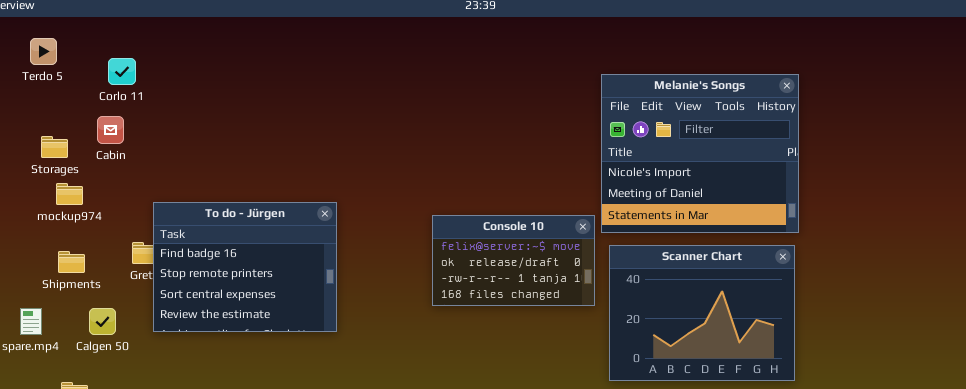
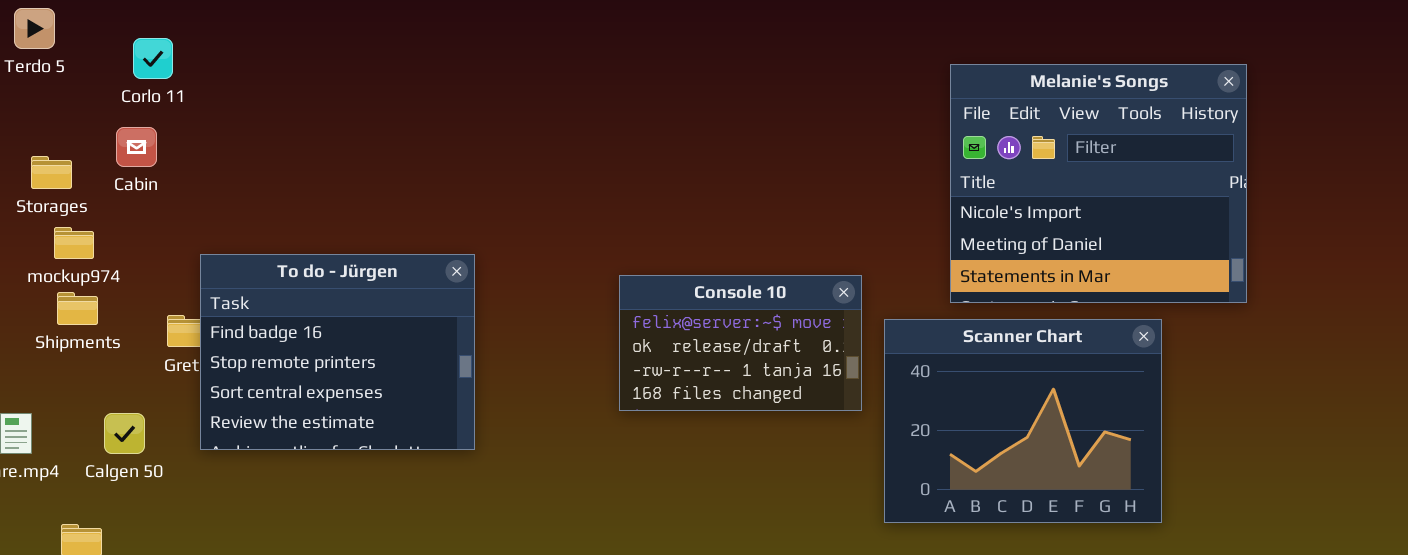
Melanie's Songs: [601,74,799,233] -> [950,64,1247,303], moved
Shipments: [58,251,85,273] -> [57,292,98,325], moved

